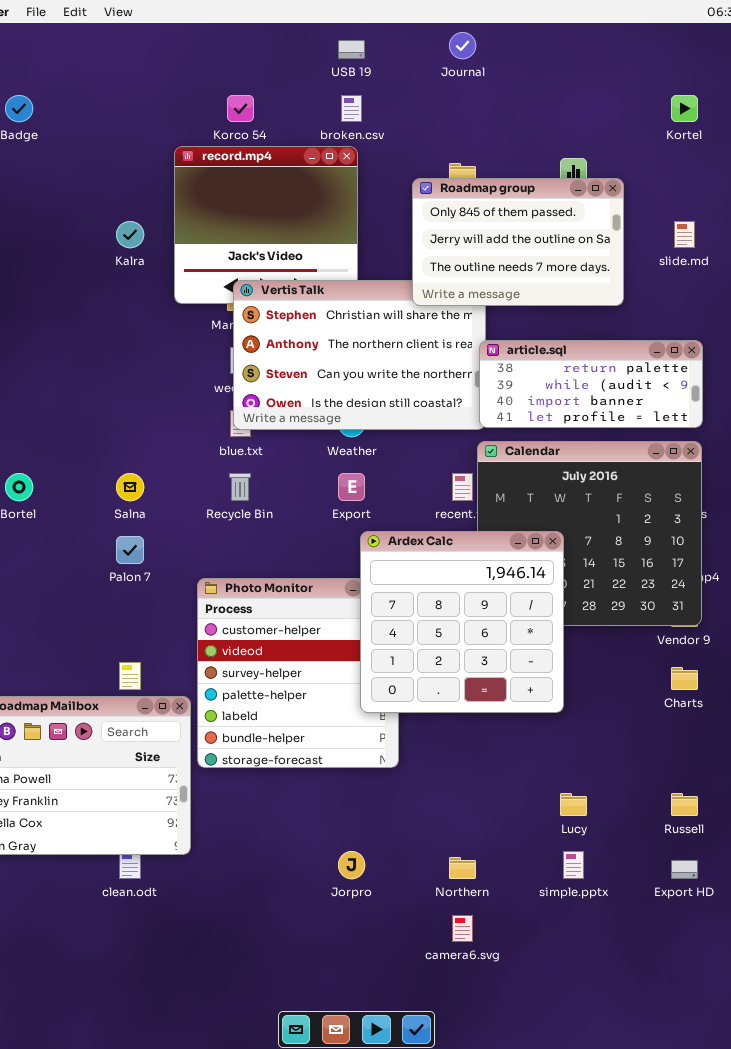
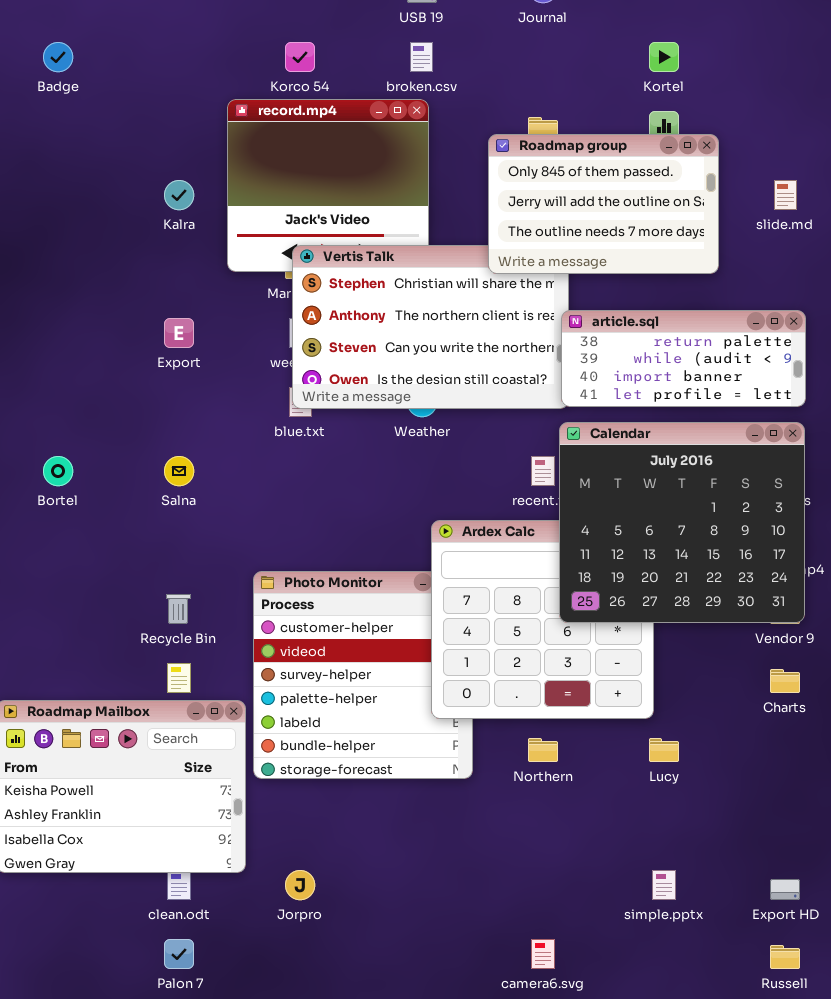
Kortel: [671,95,698,122] -> [649,42,679,72], moved
Calendar: [477,441,702,626] -> [559,422,805,623], raised
Recycle Bin: [229,473,251,501] -> [166,594,191,624], moved
Export: [338,473,365,501] -> [164,318,194,348], moved
Palon 7: [116,536,144,564] -> [164,939,194,969], moved
Lucy: [560,793,587,816] -> [649,738,679,762], moved
Russell: [671,793,698,816] -> [770,945,800,969], moved
Jorpro: [338,851,365,879] -> [285,870,315,900], moved
Northern: [449,857,476,879] -> [528,738,558,762], moved

